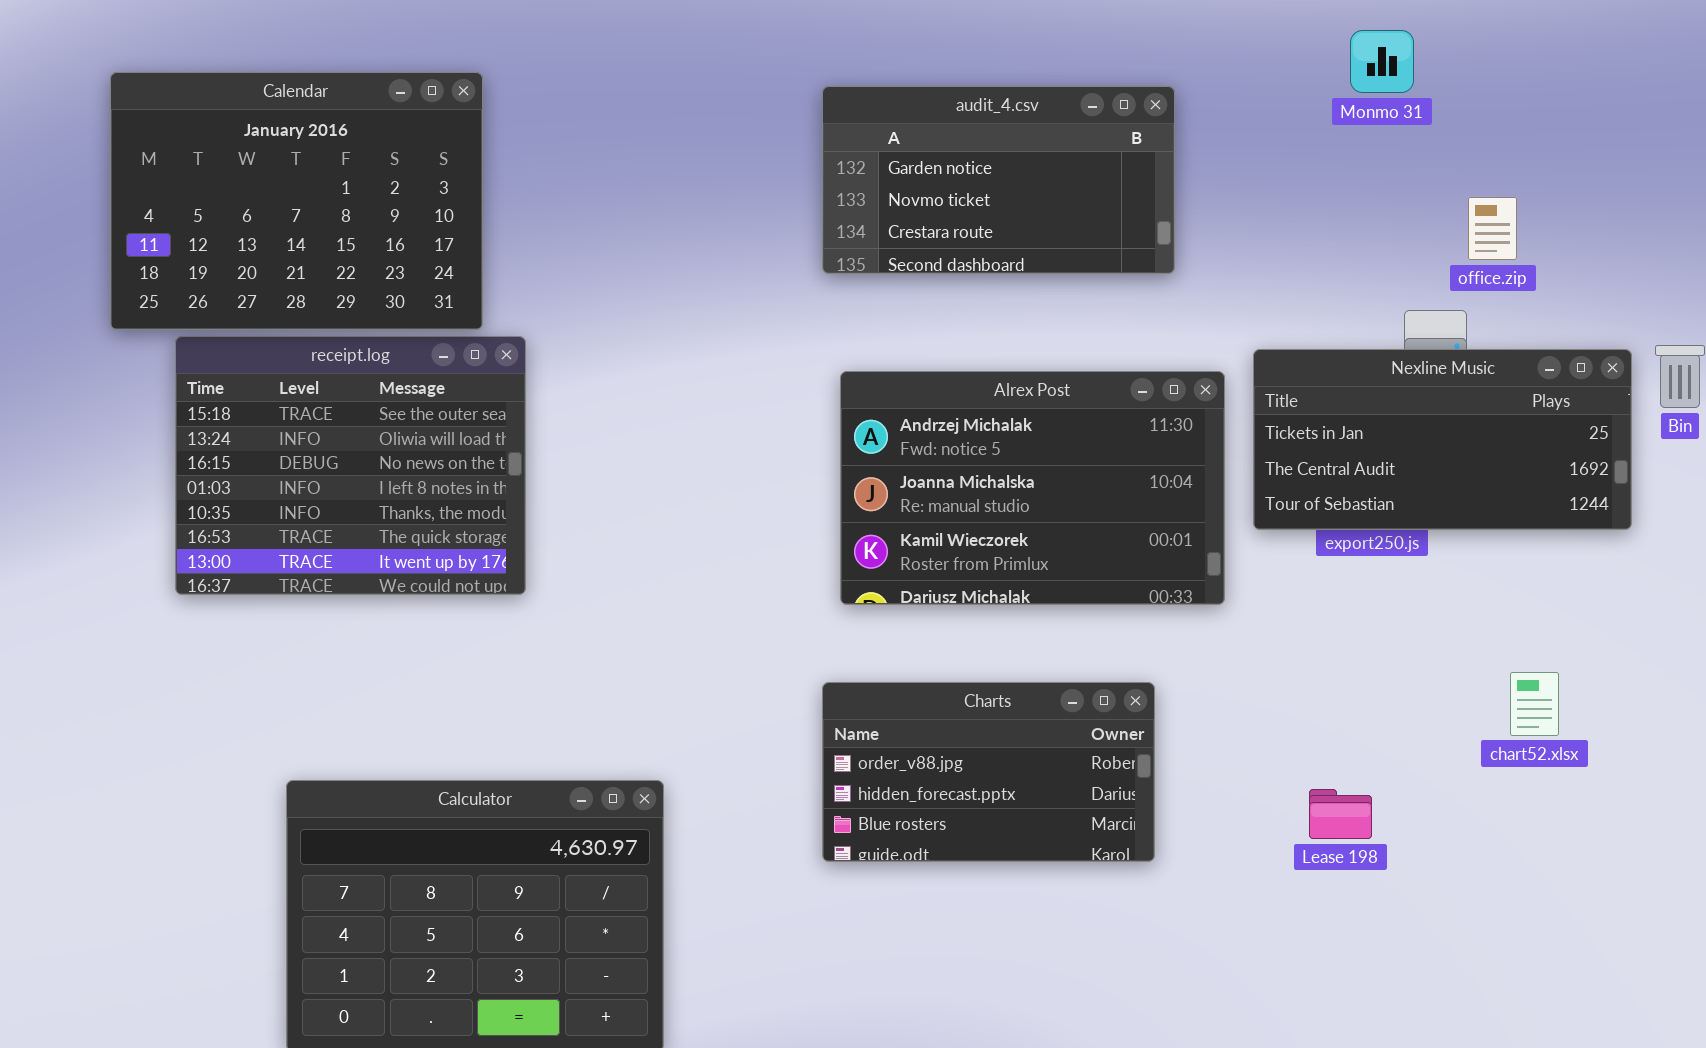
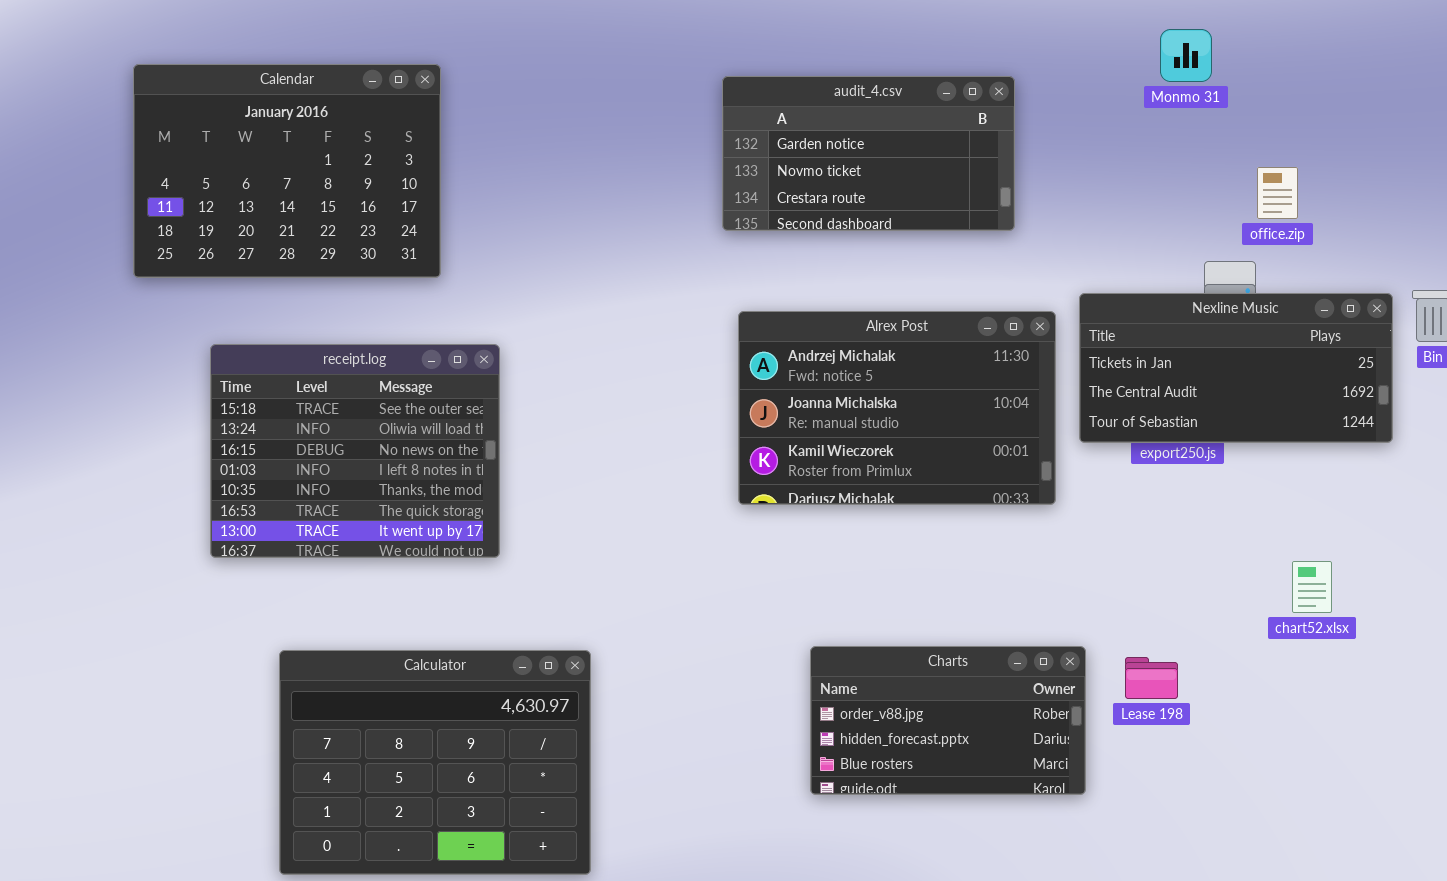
receipt.log: [175,336,526,595] -> [210,344,500,558], moved
Charts: [822,682,1155,862] -> [810,646,1086,795], moved

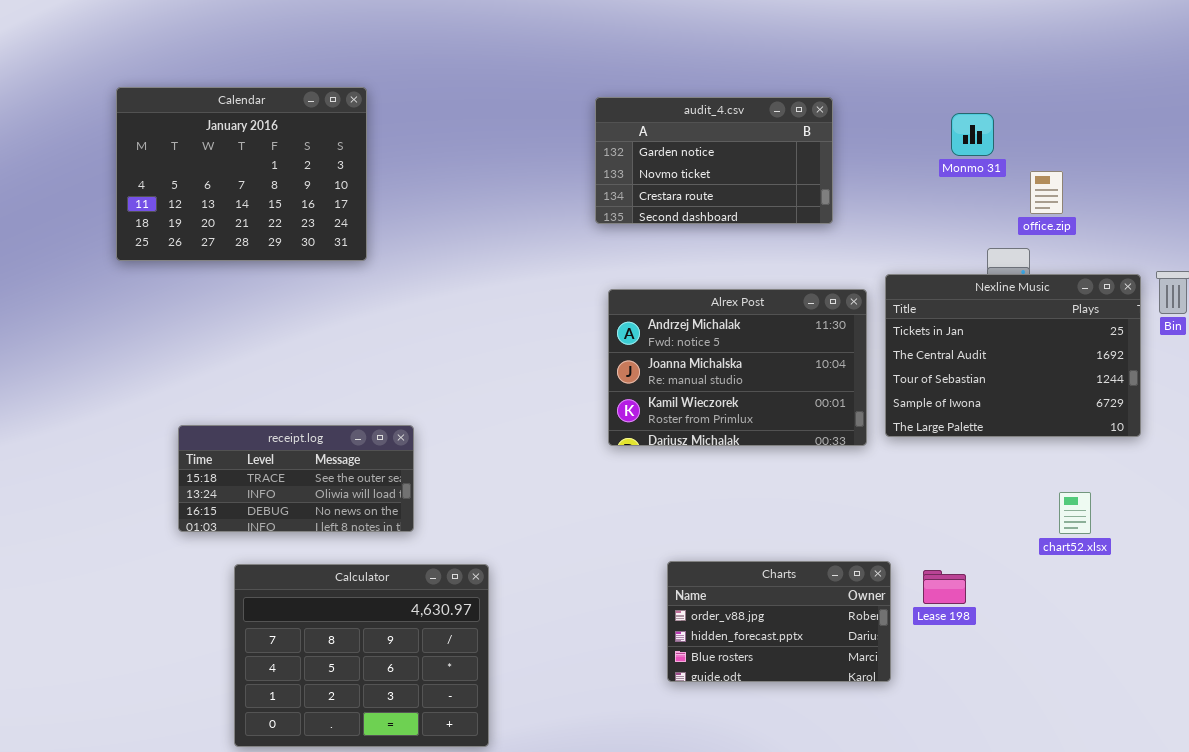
Monmo 31: [1160,29,1212,82] -> [951,113,994,156], moved
Nexline Music: [1079,293,1393,443] -> [885,274,1141,437], resized
receipt.log: [210,344,500,558] -> [178,425,414,532], moved, resized

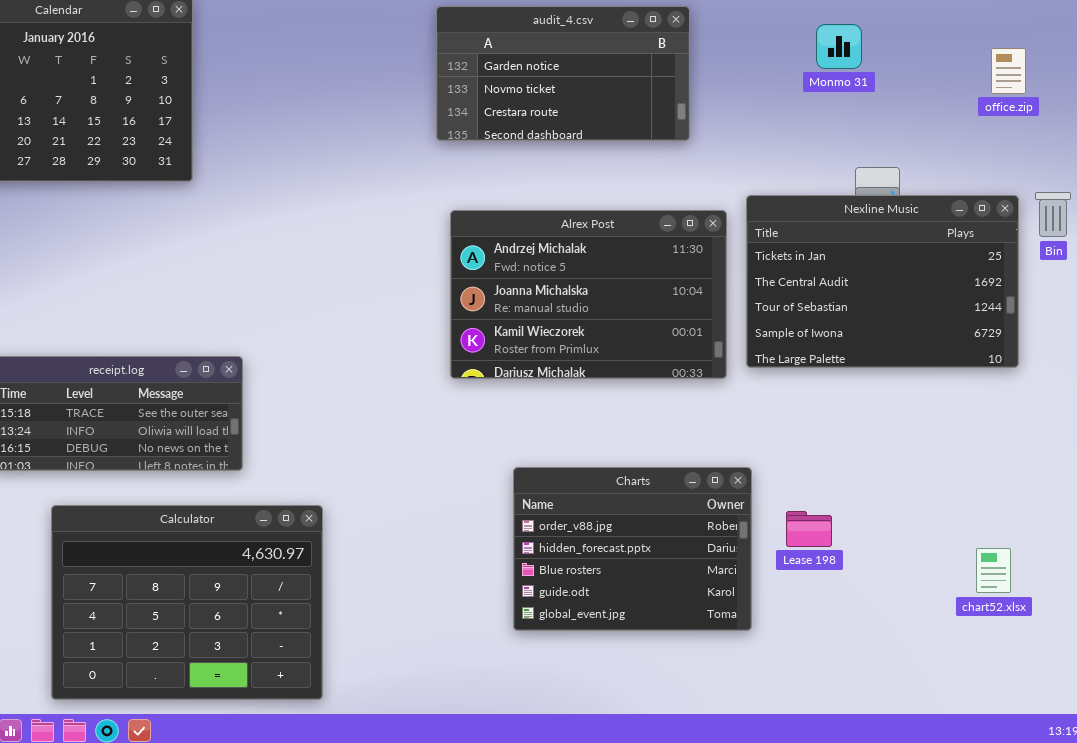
office.zip: [1030,171,1063,214] -> [991,48,1026,94], moved
chart52.xlsx: [1059,492,1091,534] -> [976,548,1011,593], moved
Charts: [667,561,891,682] -> [513,467,752,631], resized

